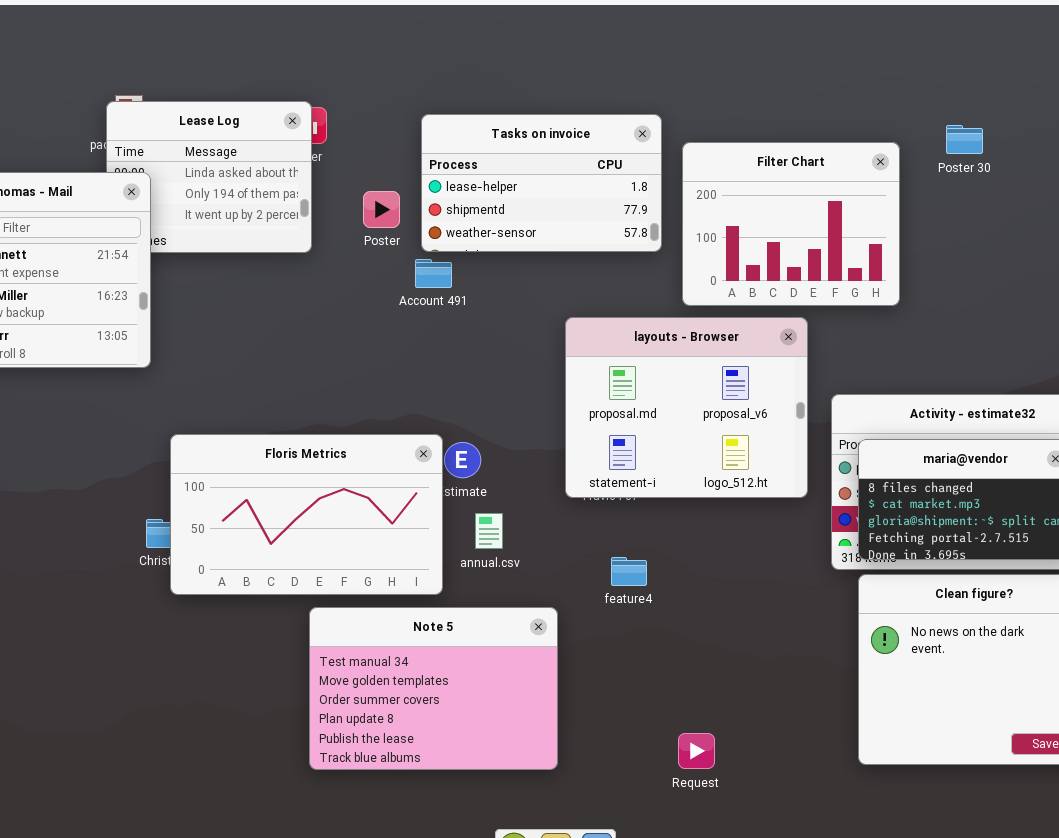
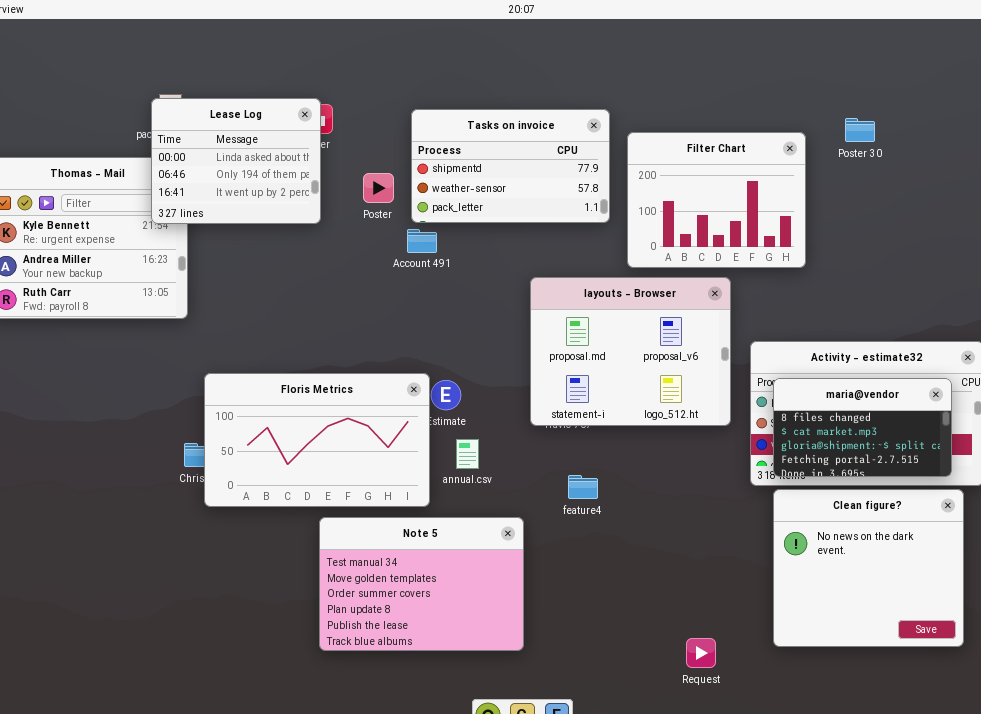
Lease Log: [106,101,312,253] -> [151,98,321,224], raised
Tasks on invoice: [421,114,662,252] -> [411,109,610,223], scrolled down 1 row
Request: [678,733,715,769] -> [686,638,716,668], moved

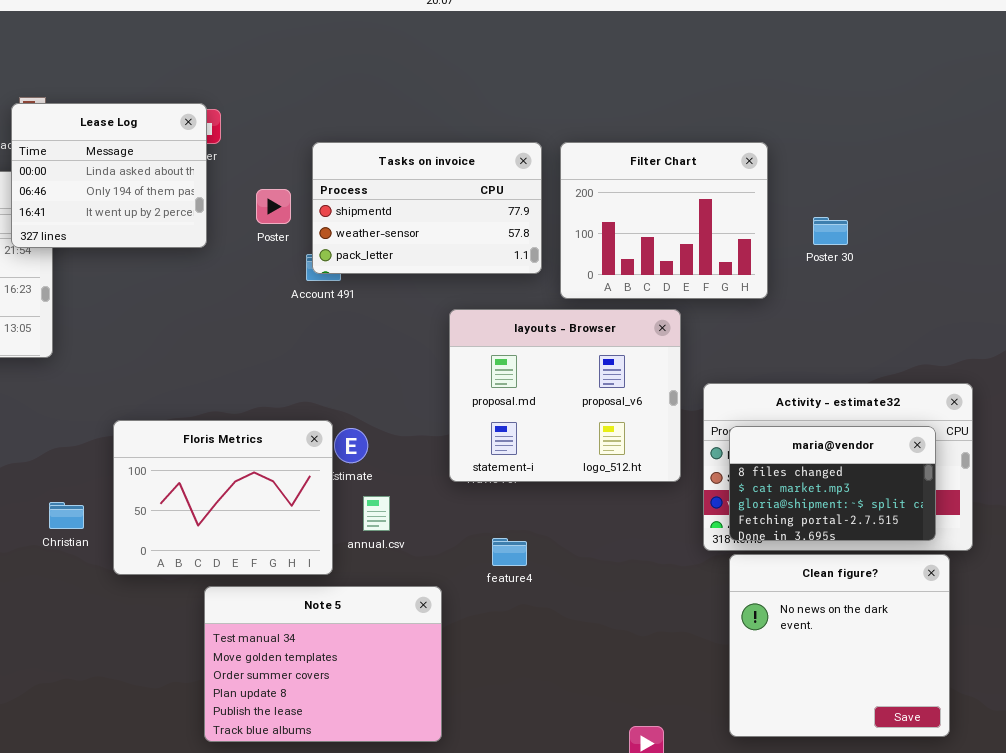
Tasks on invoice: [411,109,610,223] -> [312,142,542,274], moved
Poster 30: [845,118,875,142] -> [813,217,848,245], moved
Floris Metrics: [204,373,430,507] -> [113,420,333,575], resized

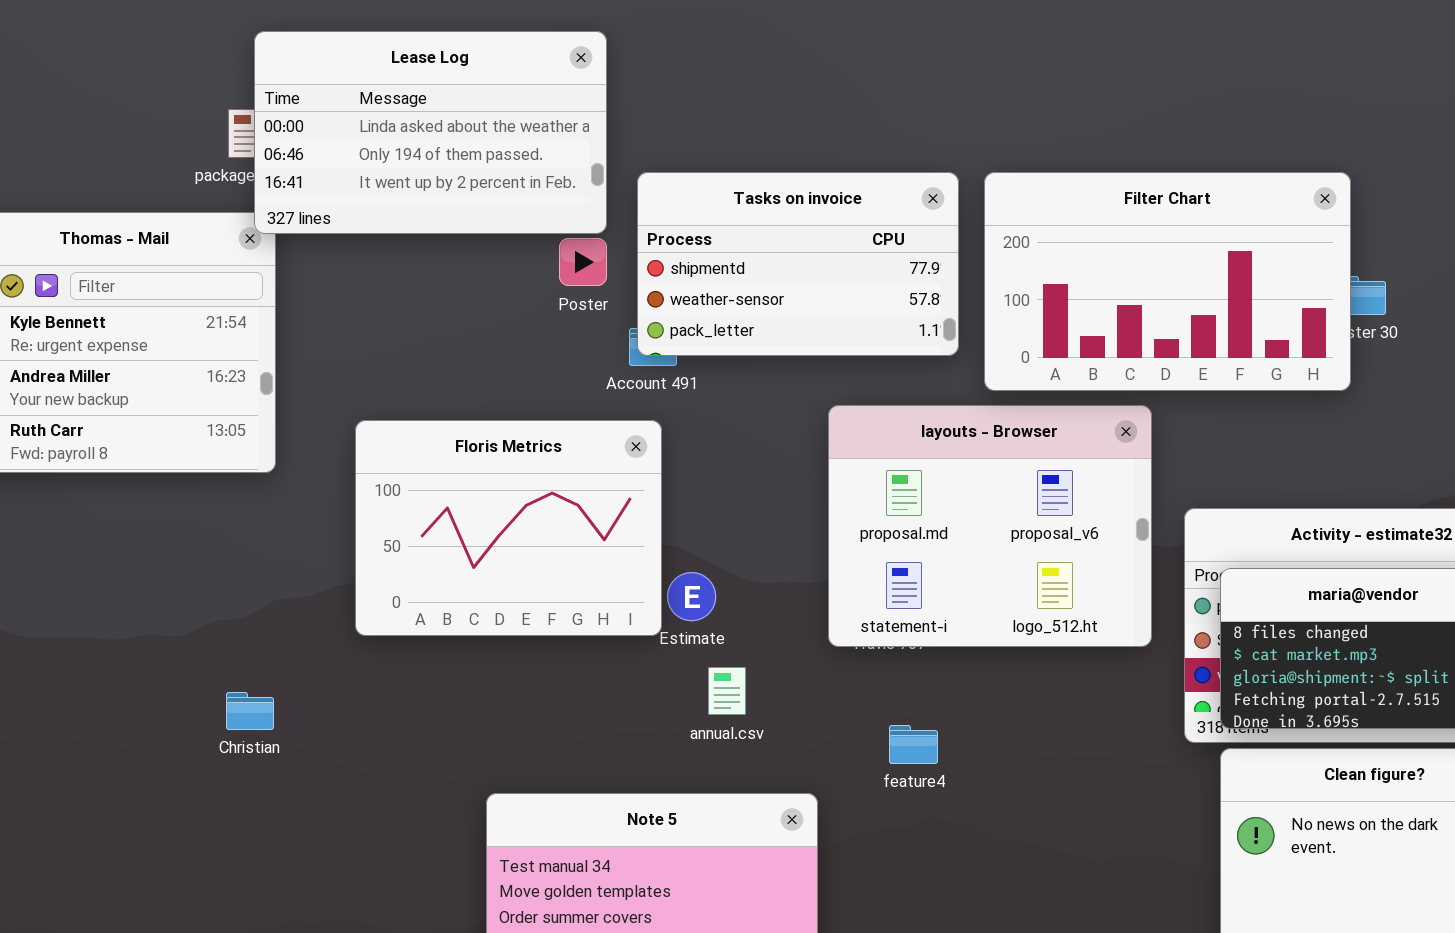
Lease Log: [11,103,207,248] -> [254,31,607,234], moved, resized
Filter Chart: [560,142,768,299] -> [984,172,1351,391], resized
Floris Metrics: [113,420,333,575] -> [355,420,662,636], moved
Christian: [49,502,84,529] -> [226,692,274,730], moved

